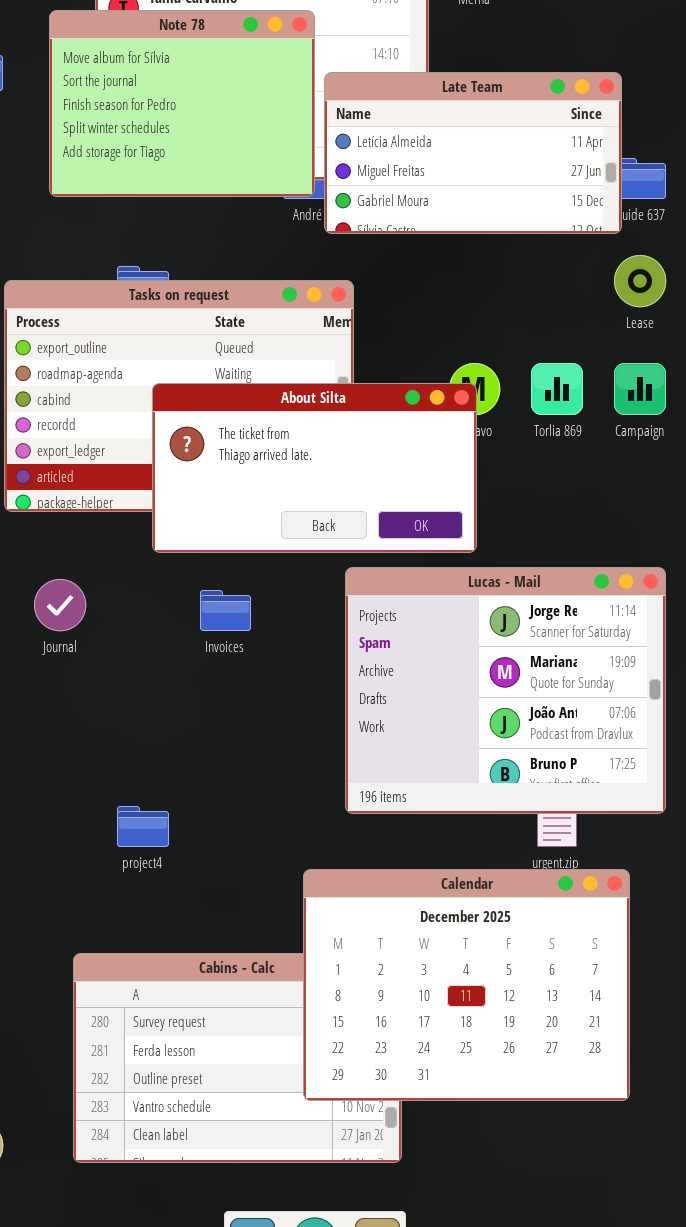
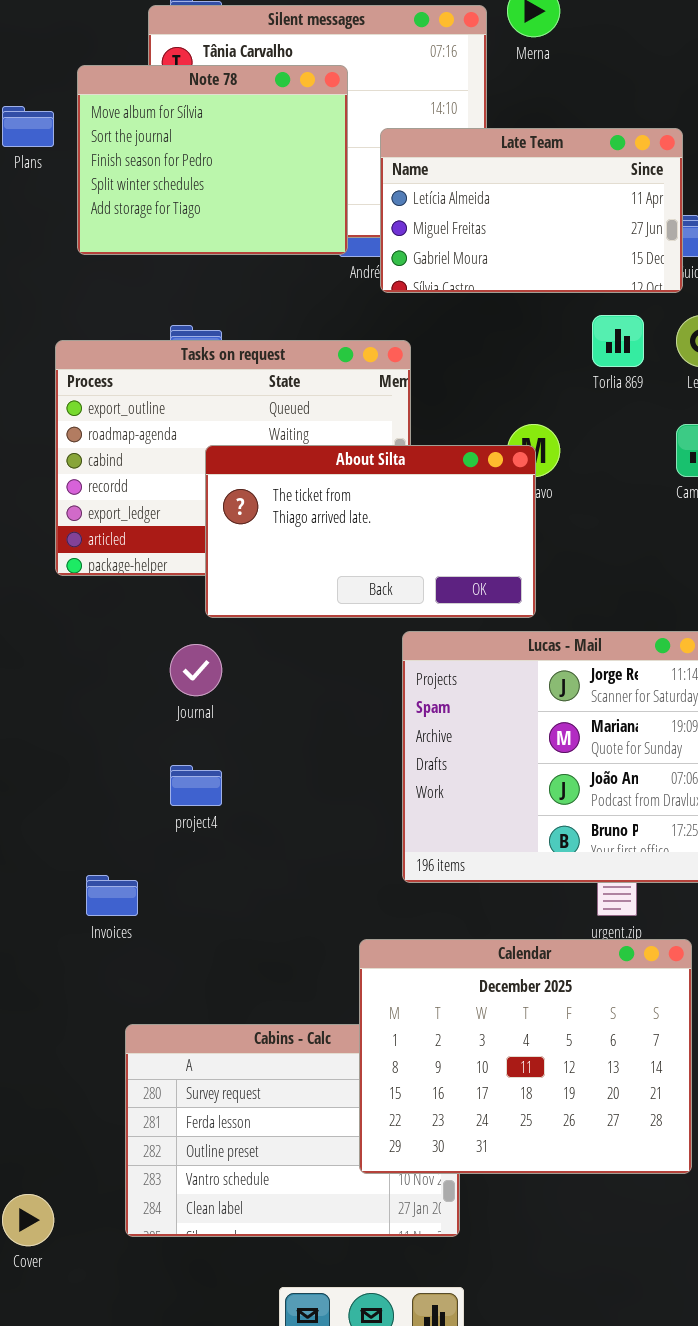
Note 78: [49,10,315,197] -> [77,65,348,255], moved
Torlia 869: [531,363,583,415] -> [592,315,644,367], moved
Journal: [34,579,86,631] -> [170,644,222,696], moved
Invoices: [200,590,251,631] -> [86,875,138,916], moved
project4: [117,806,169,847] -> [170,765,222,806], moved

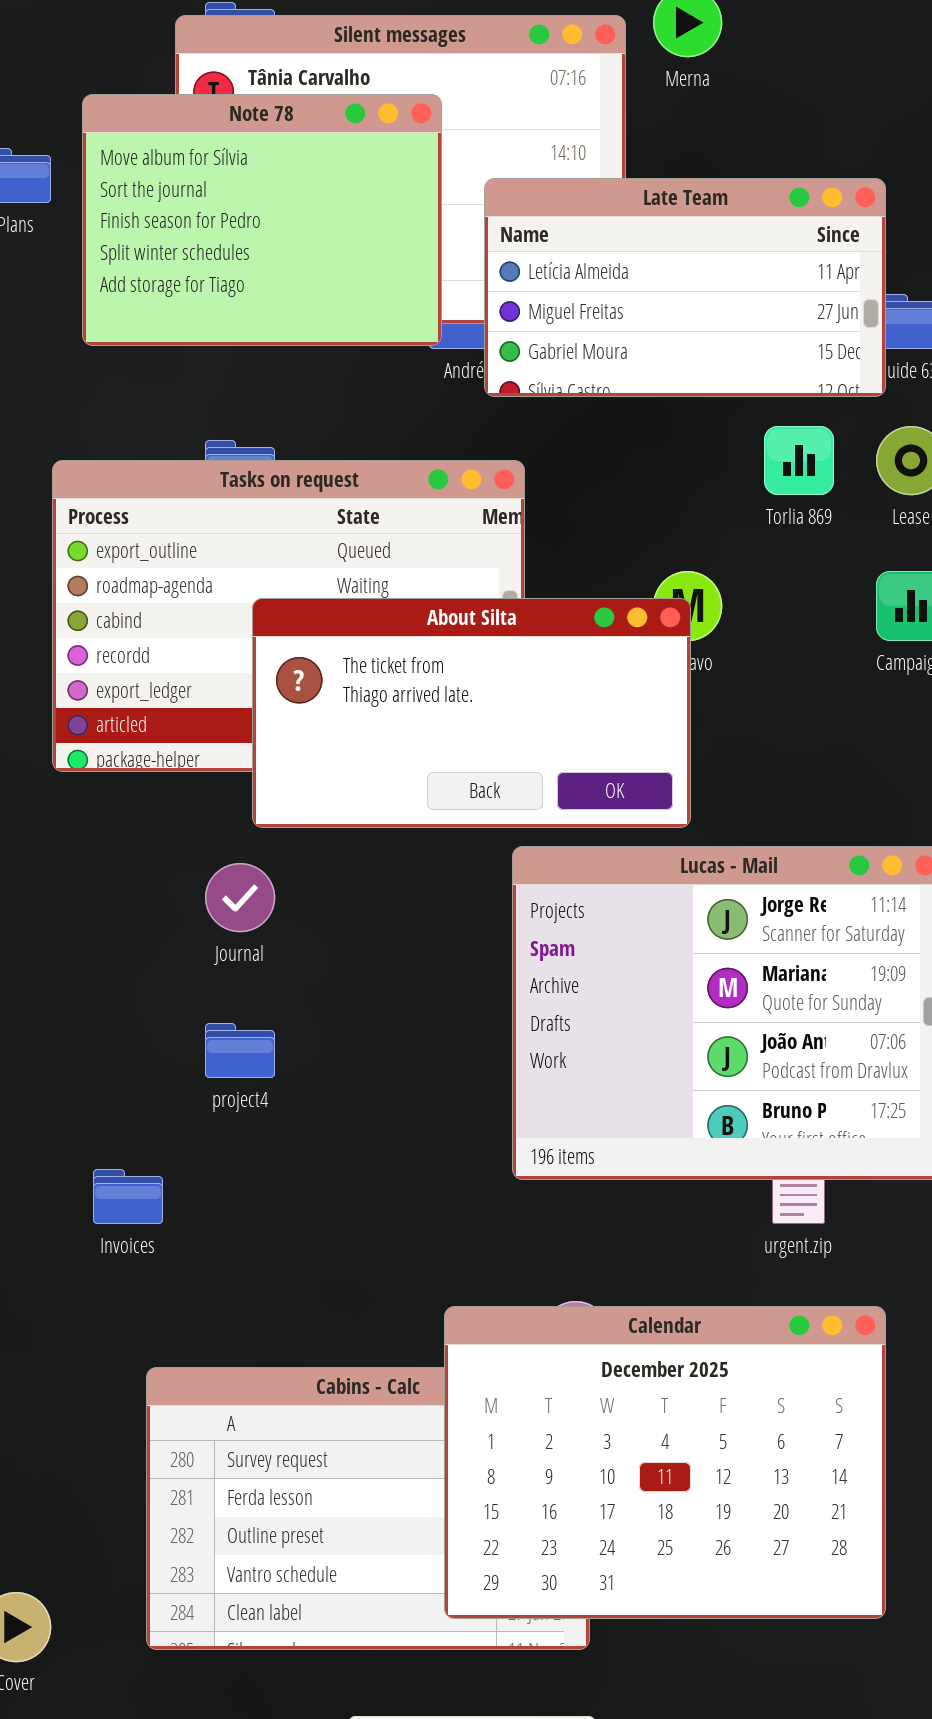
Calendar: [359,939,692,1174] -> [444,1306,886,1619], moved

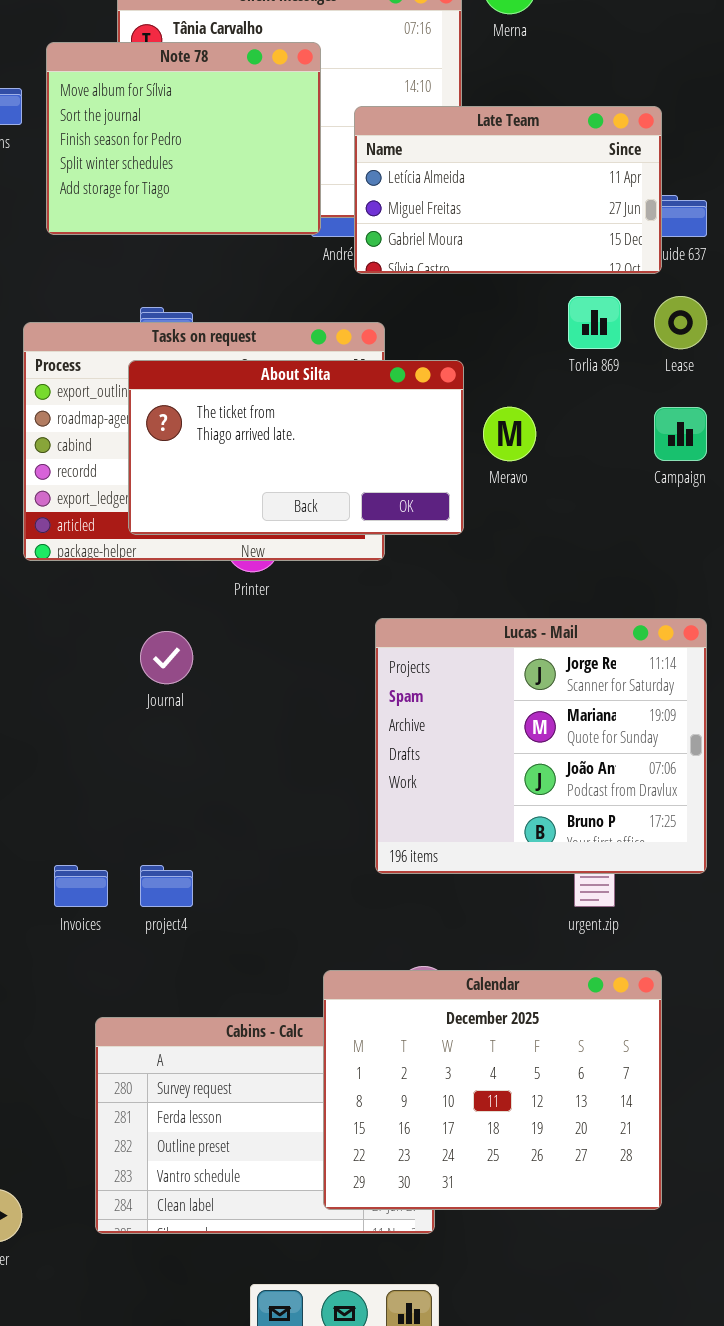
About Silta: [252,598,691,828] -> [128,360,464,535], moved
project4: [205,1023,275,1078] -> [140,865,193,907], moved

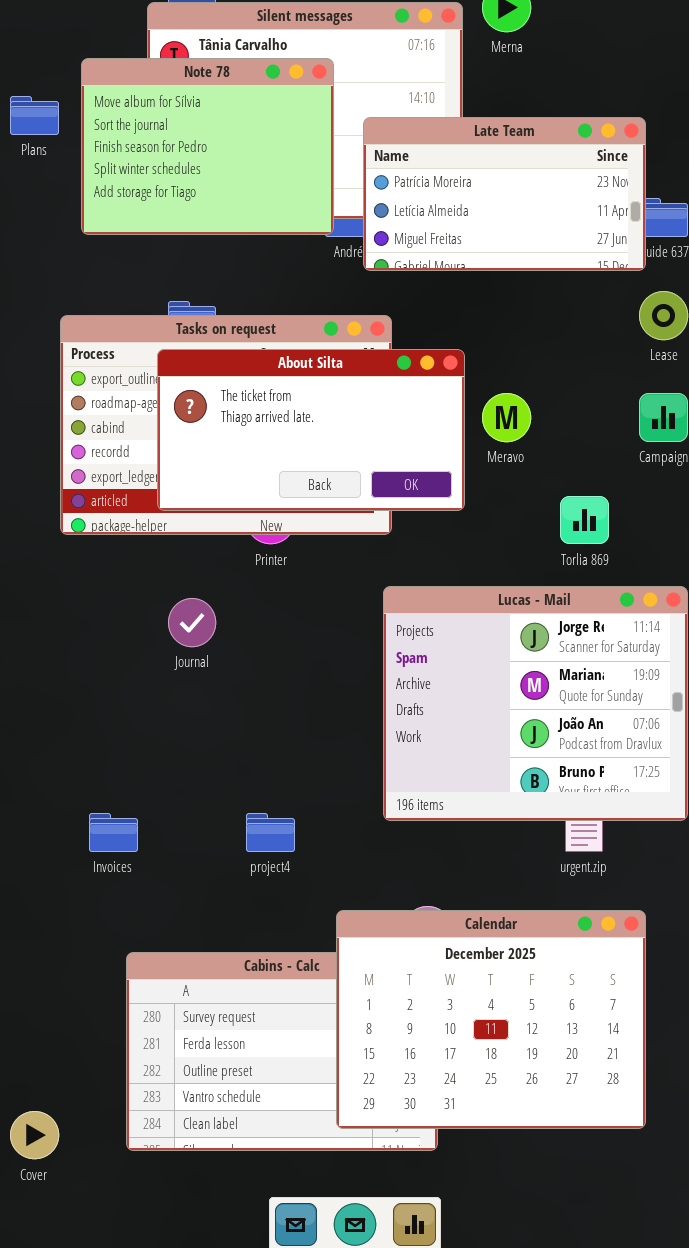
Late Team: [354,106,662,274] -> [363,117,646,271], scrolled up 1 row
Torlia 869: [568,296,621,349] -> [560,496,609,544], moved
project4: [140,865,193,907] -> [246,813,295,852], moved

